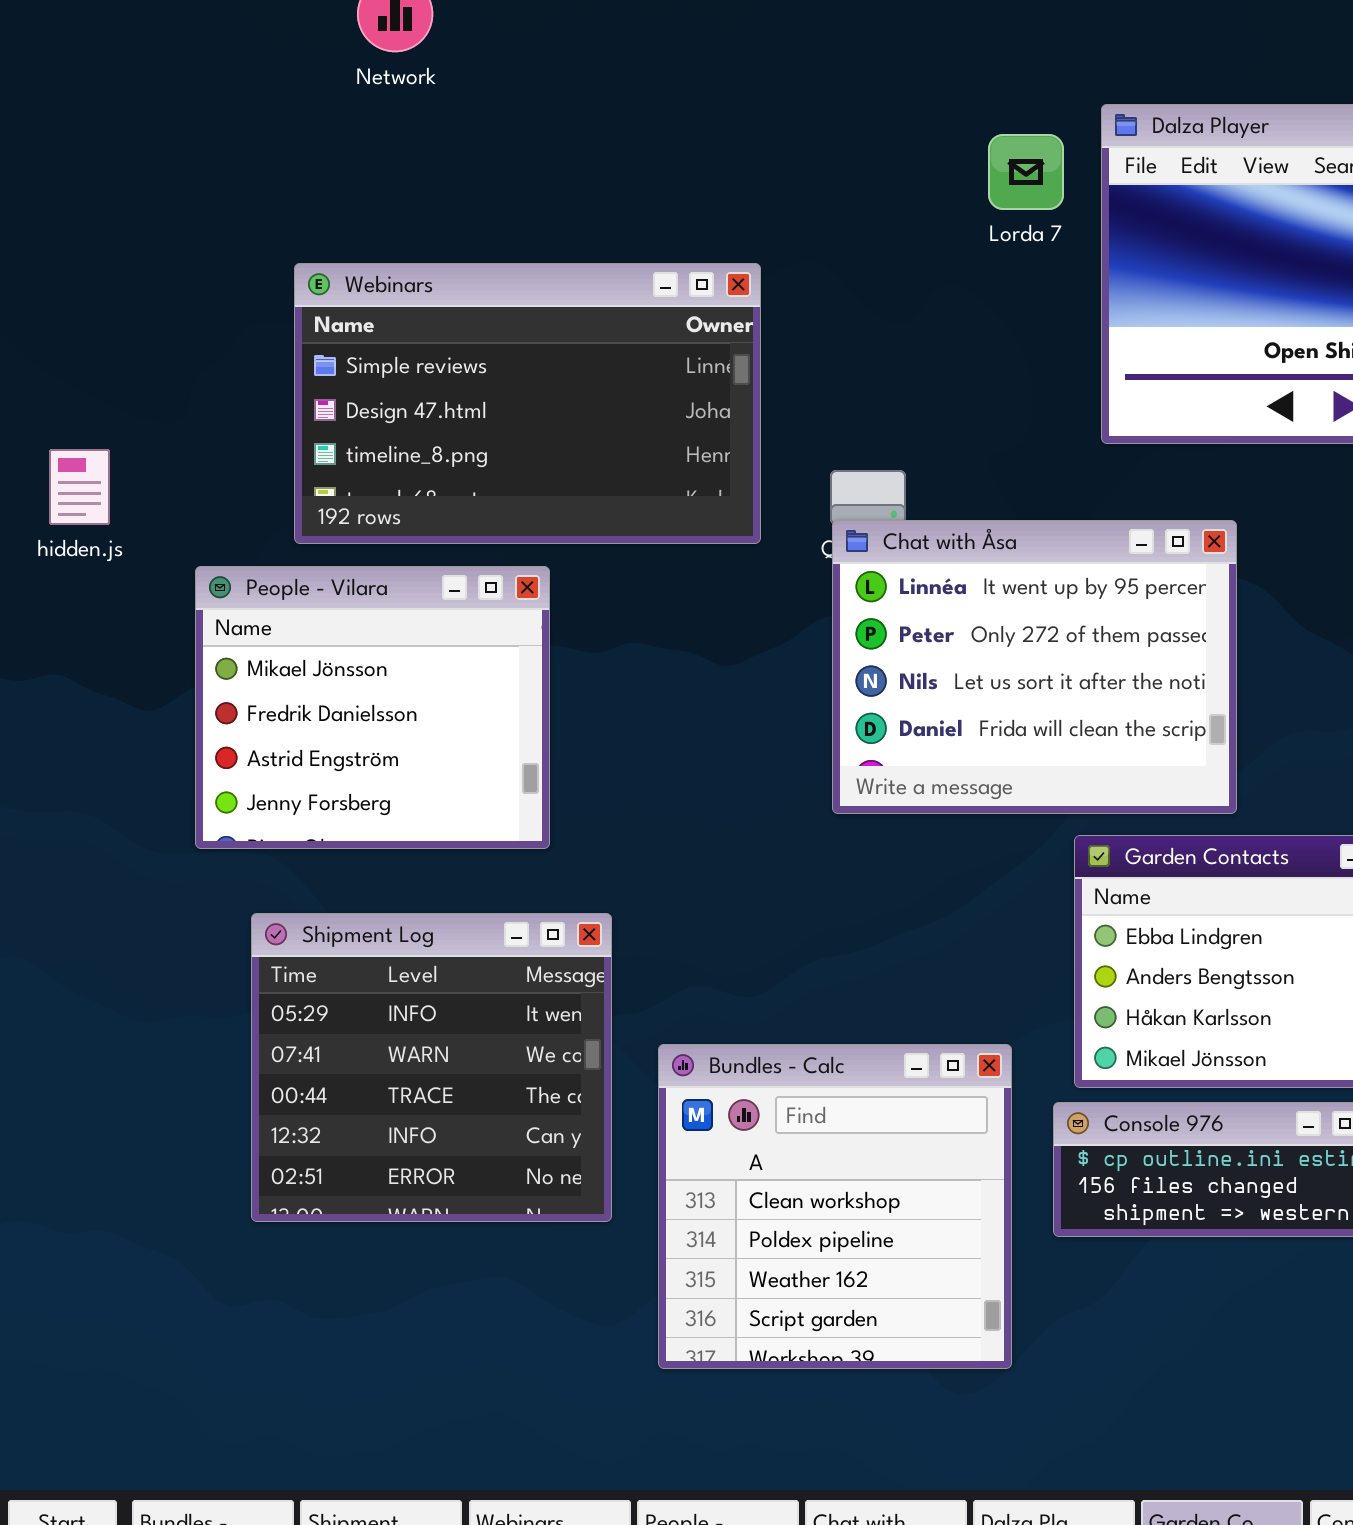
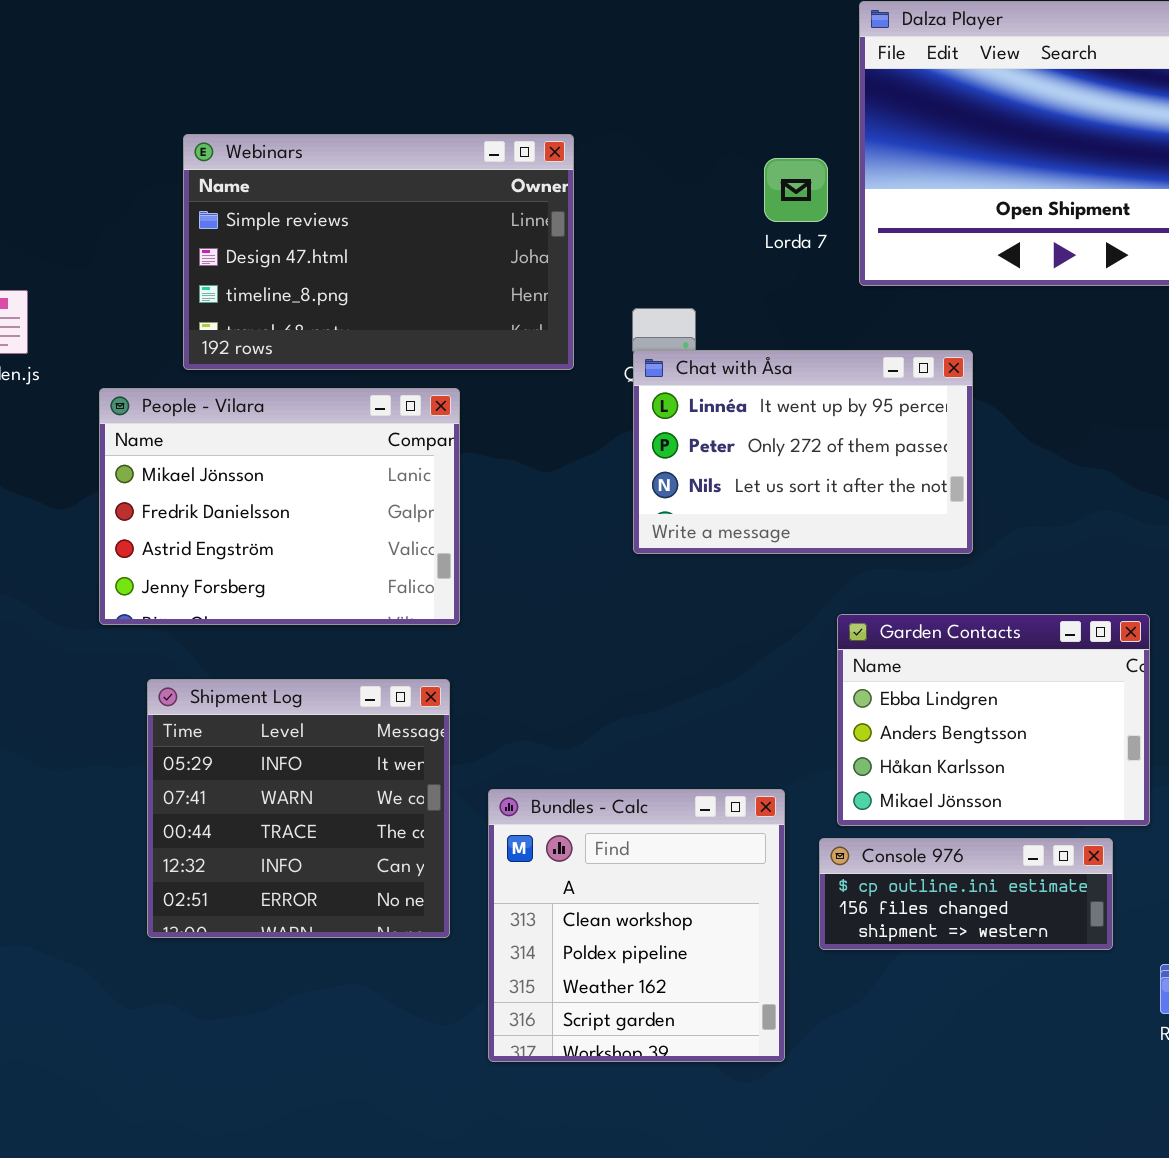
Lorda 7: [988,134,1064,210] -> [764,158,828,222], moved
Chat with Åsa: [832,520,1237,814] -> [633,350,973,554], resized
People - Vilara: [195,566,550,849] -> [99,388,460,625], resized

